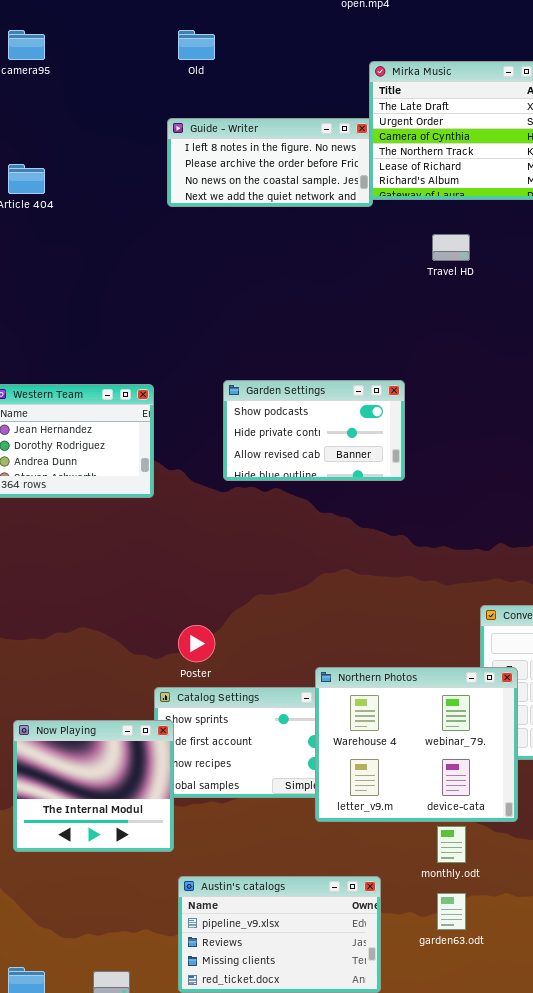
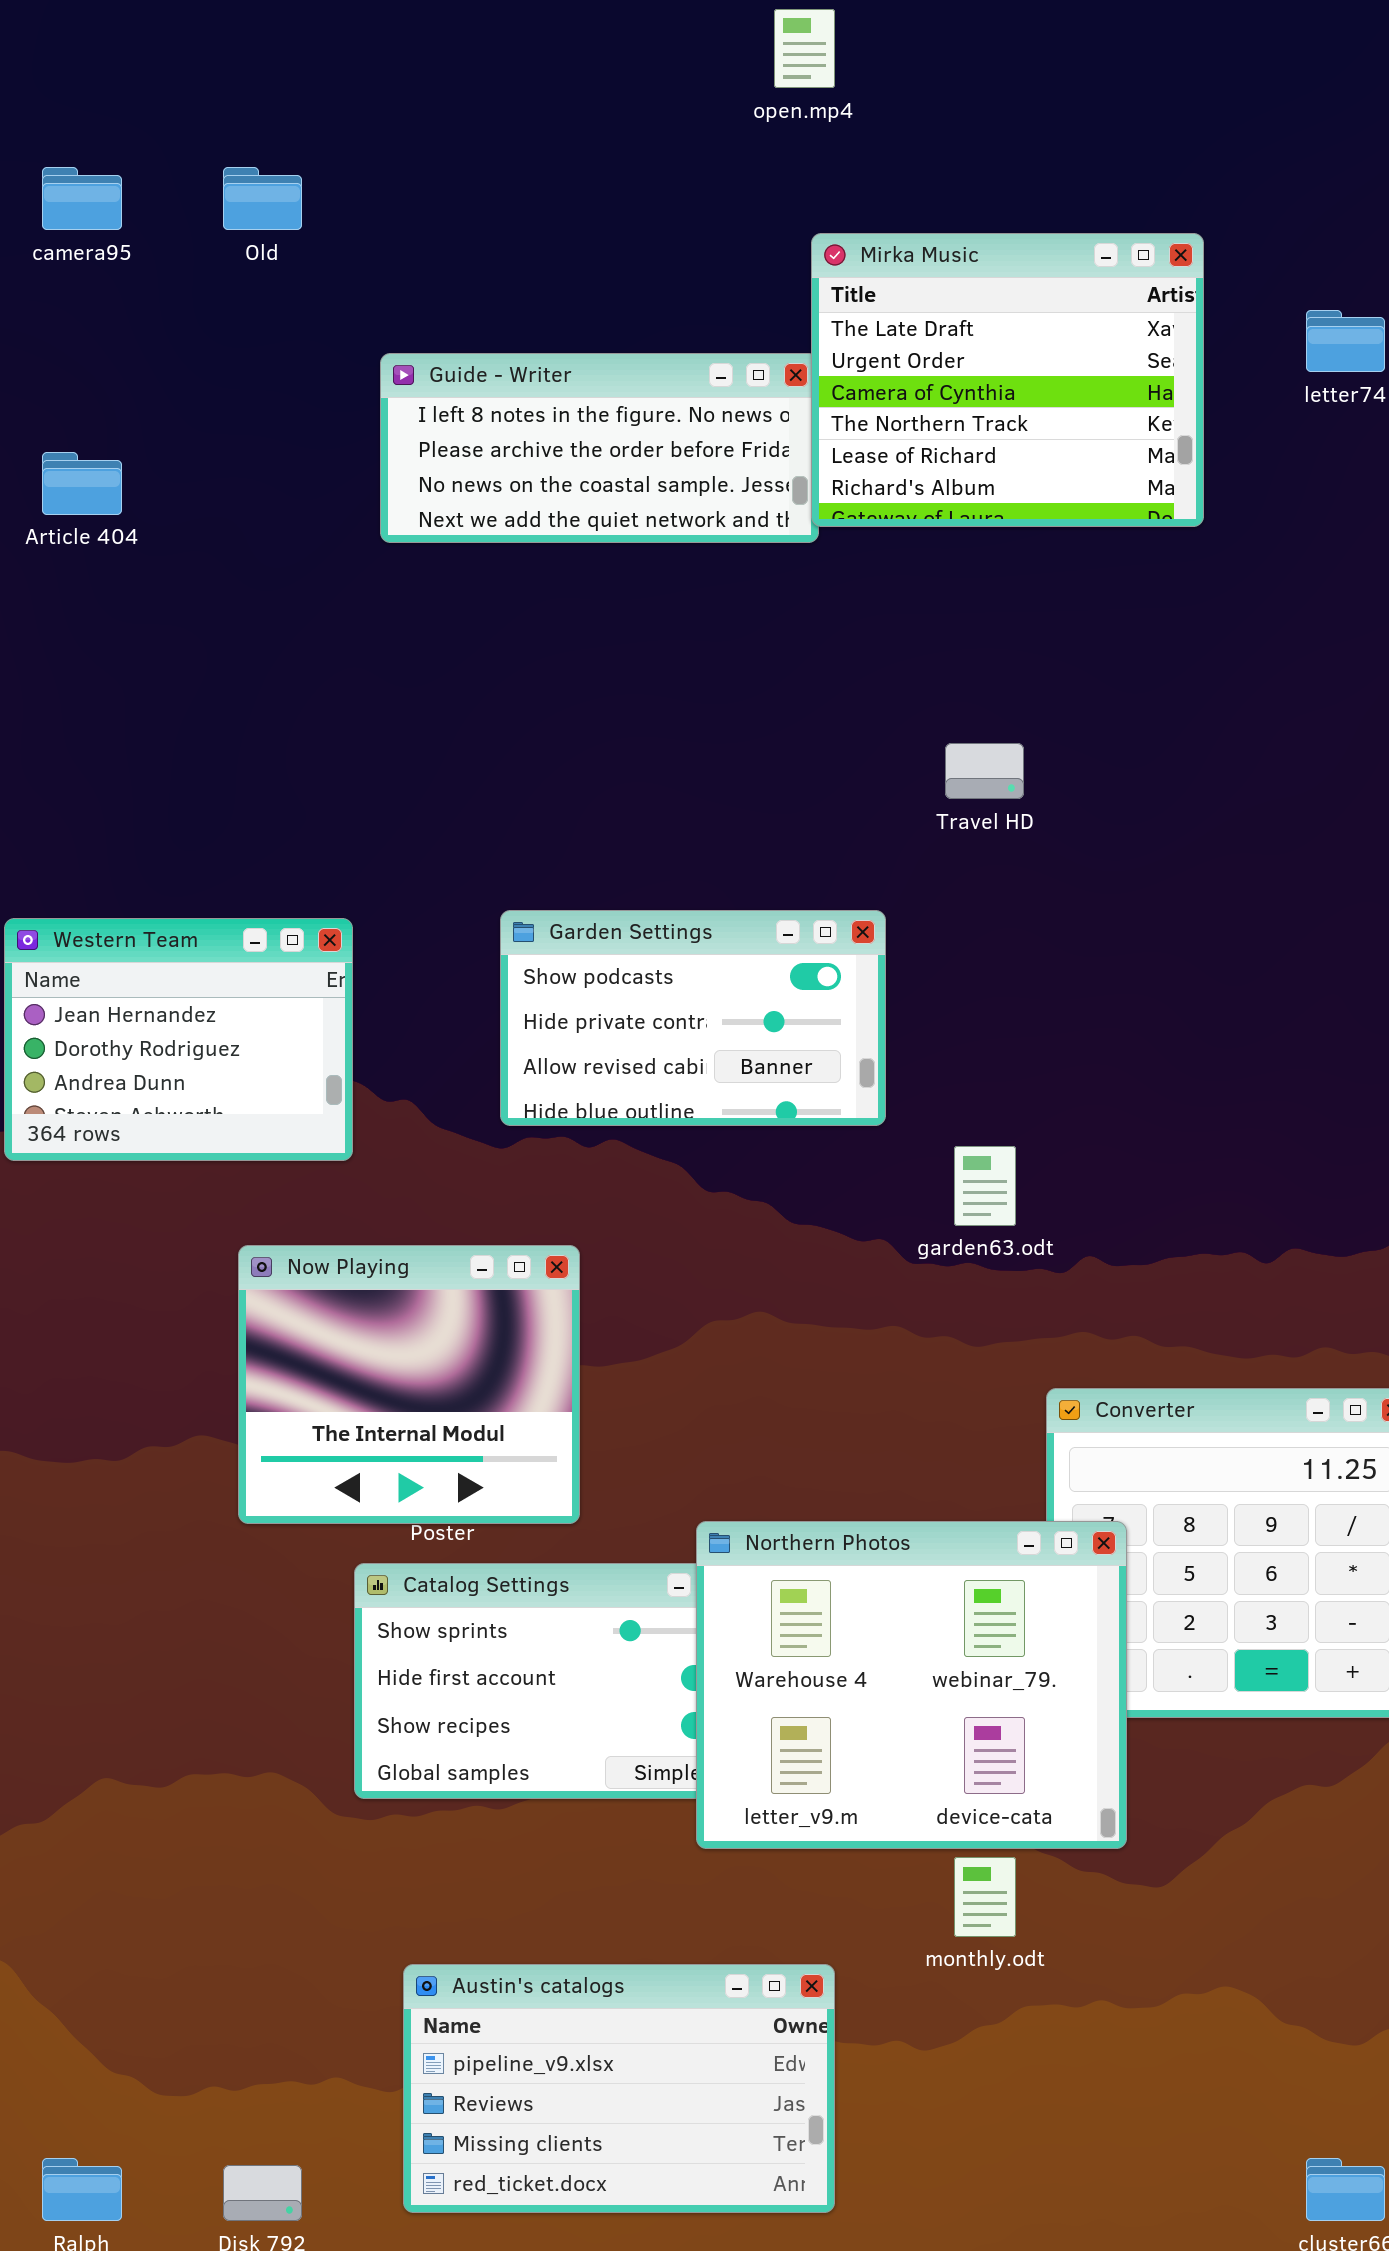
Old: [178,30,215,60] -> [223,167,302,230], moved
Travel HD: [432,234,470,261] -> [945,743,1024,799], moved
Now Playing: [13,720,174,852] -> [238,1245,580,1524], moved
garden63.odt: [437,893,466,930] -> [954,1146,1016,1226], moved

